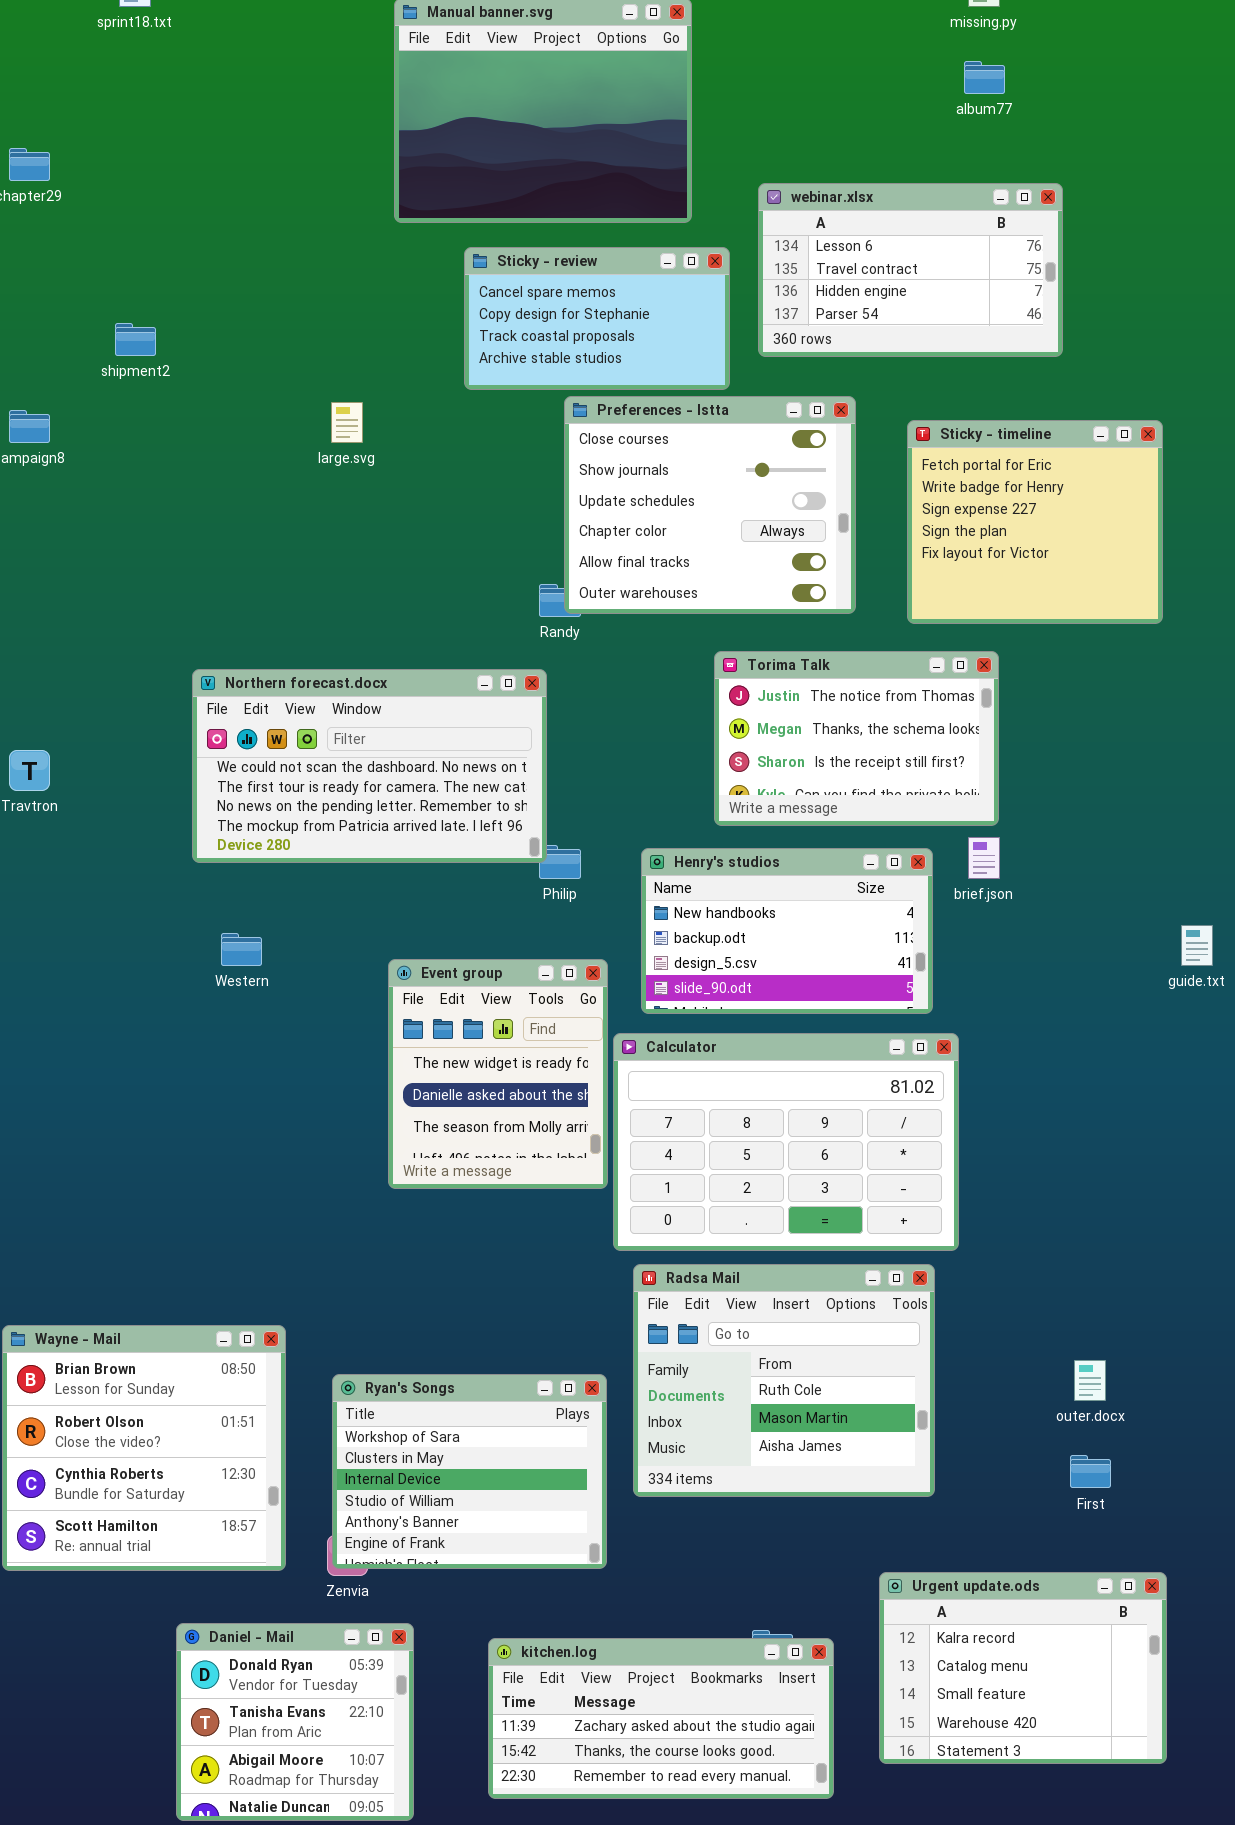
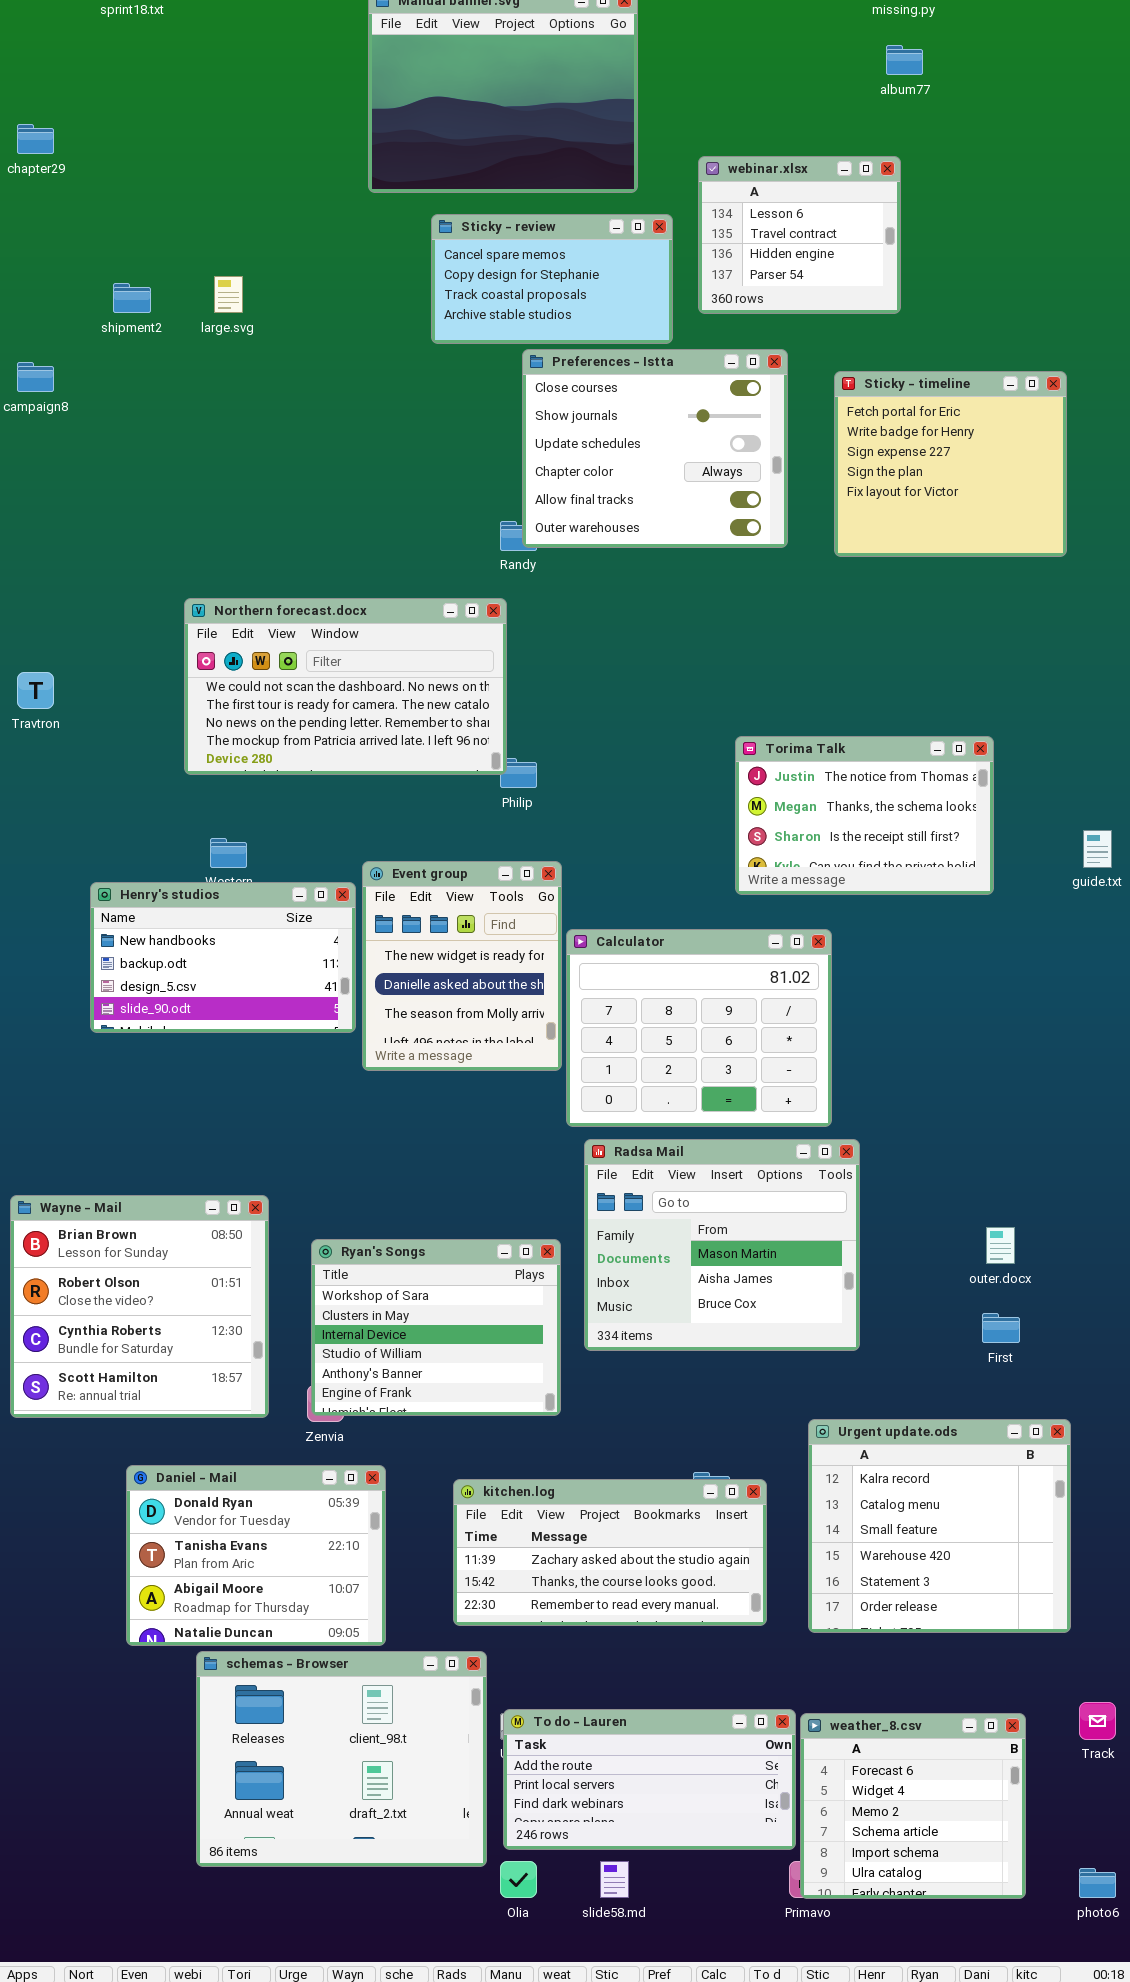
webinar.xlsx: [758,183,1063,357] -> [698,156,901,314], resized
large.svg: [331,402,363,443] -> [214,276,243,313], moved
Torima Talk: [714,651,999,826] -> [735,736,994,895], moved
Henry's studios: [641,848,933,1014] -> [90,882,356,1033], moved
Calculator: [613,1033,959,1251] -> [566,929,832,1127], resized
Radsa Mail: [633,1264,935,1497] -> [584,1139,860,1351], scrolled down 1 row
Urgent update.ods: [879,1572,1167,1764] -> [808,1419,1071,1633], resized
Daniel - Mail: [176,1623,414,1821] -> [126,1465,386,1646], resized

